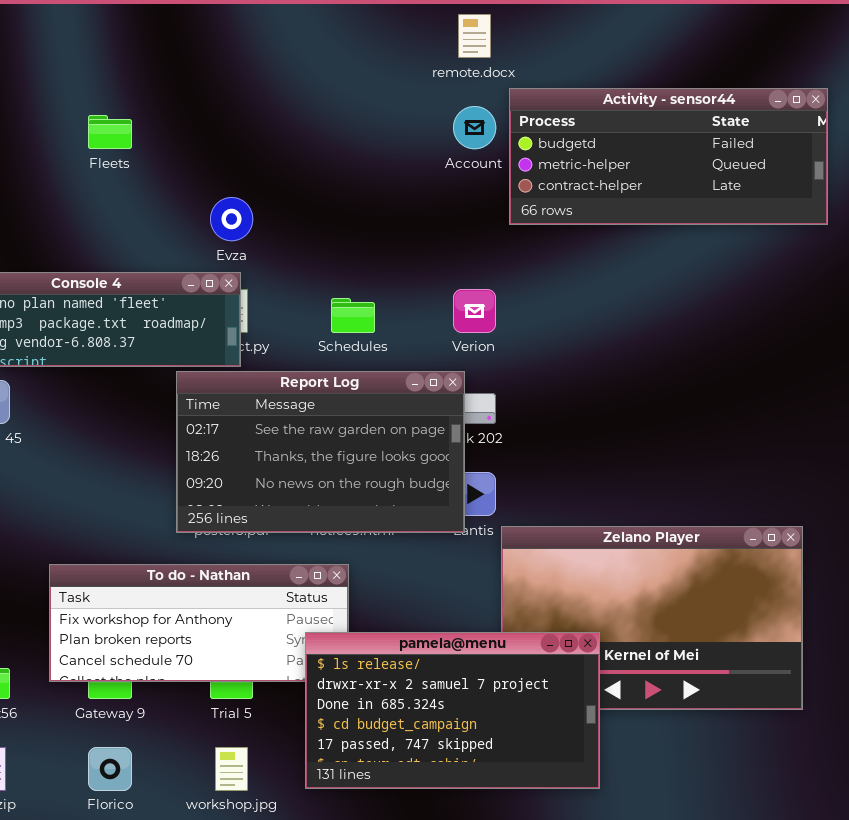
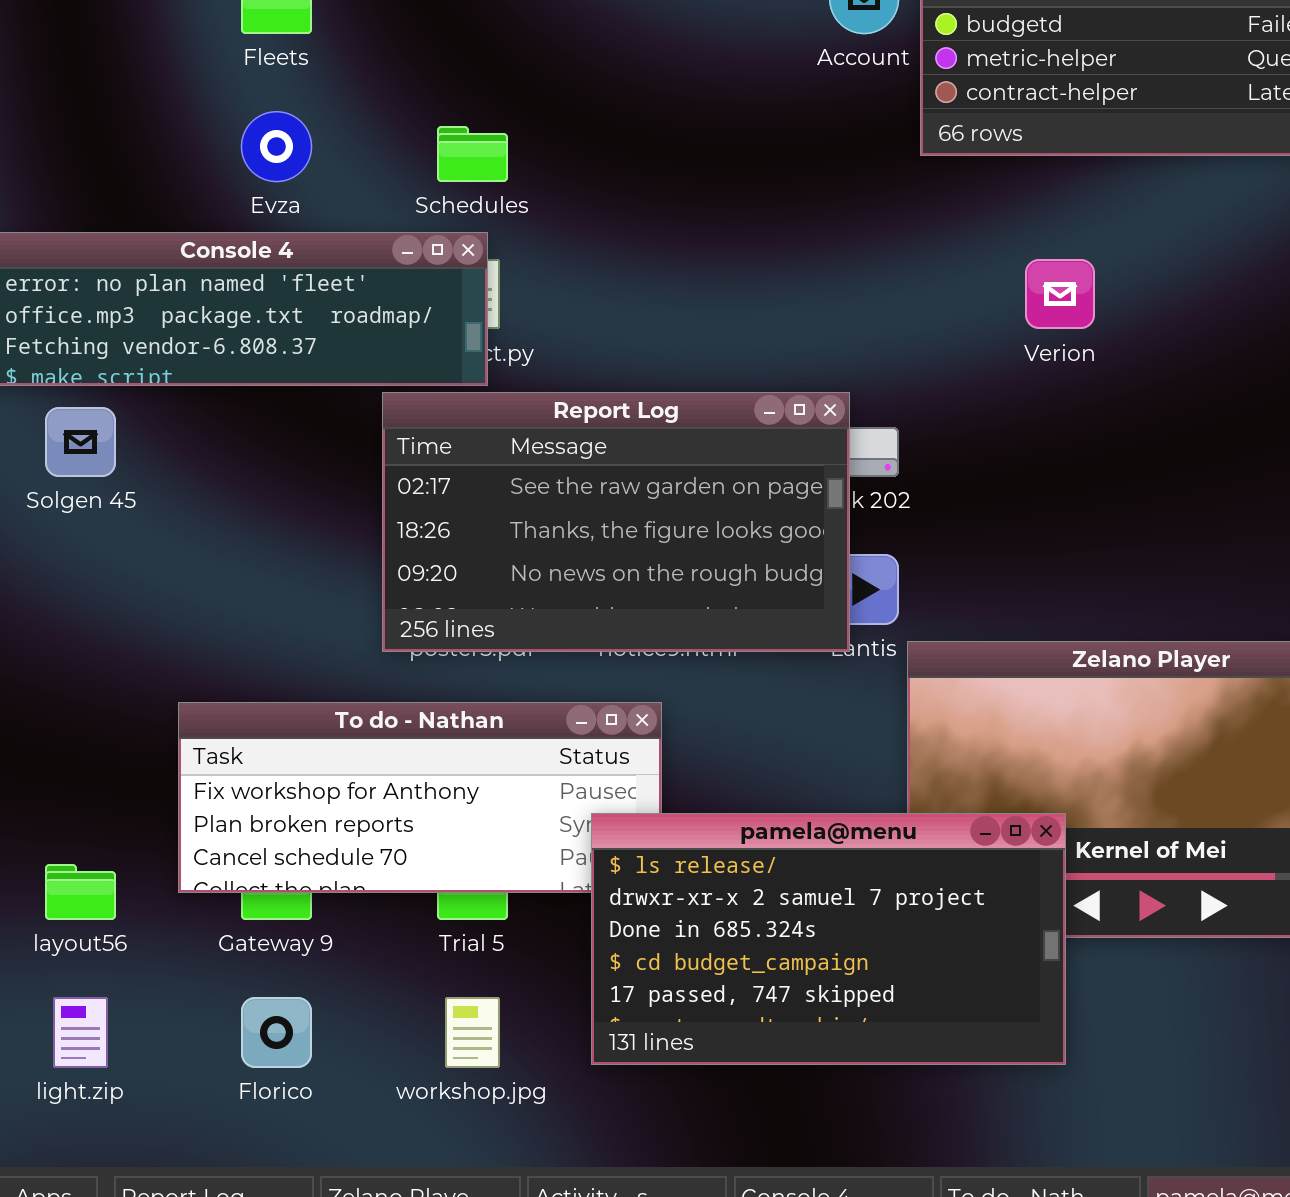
Evza: [210,197,253,241] -> [241,111,312,182], moved
Verion: [453,289,496,333] -> [1025,259,1095,329], moved
Schedules: [331,298,375,333] -> [437,126,508,182], moved

